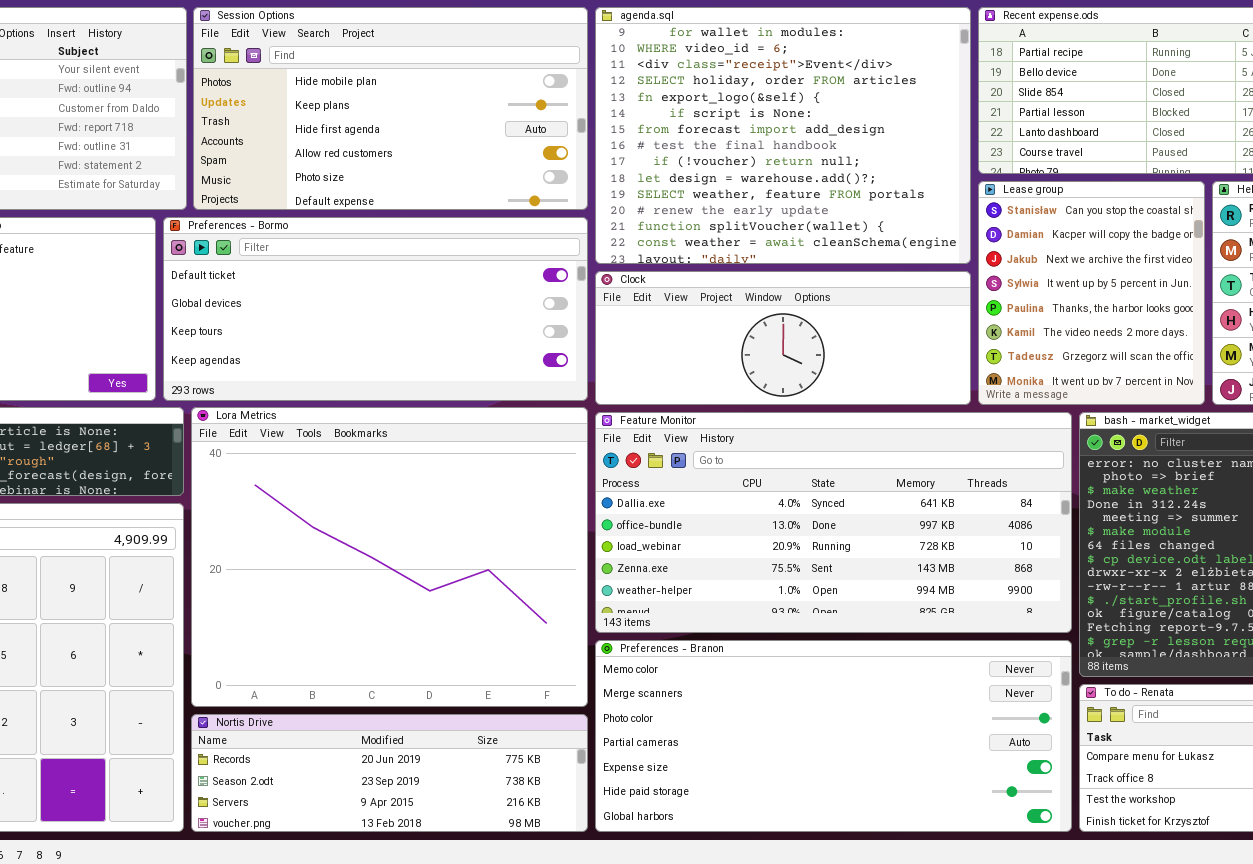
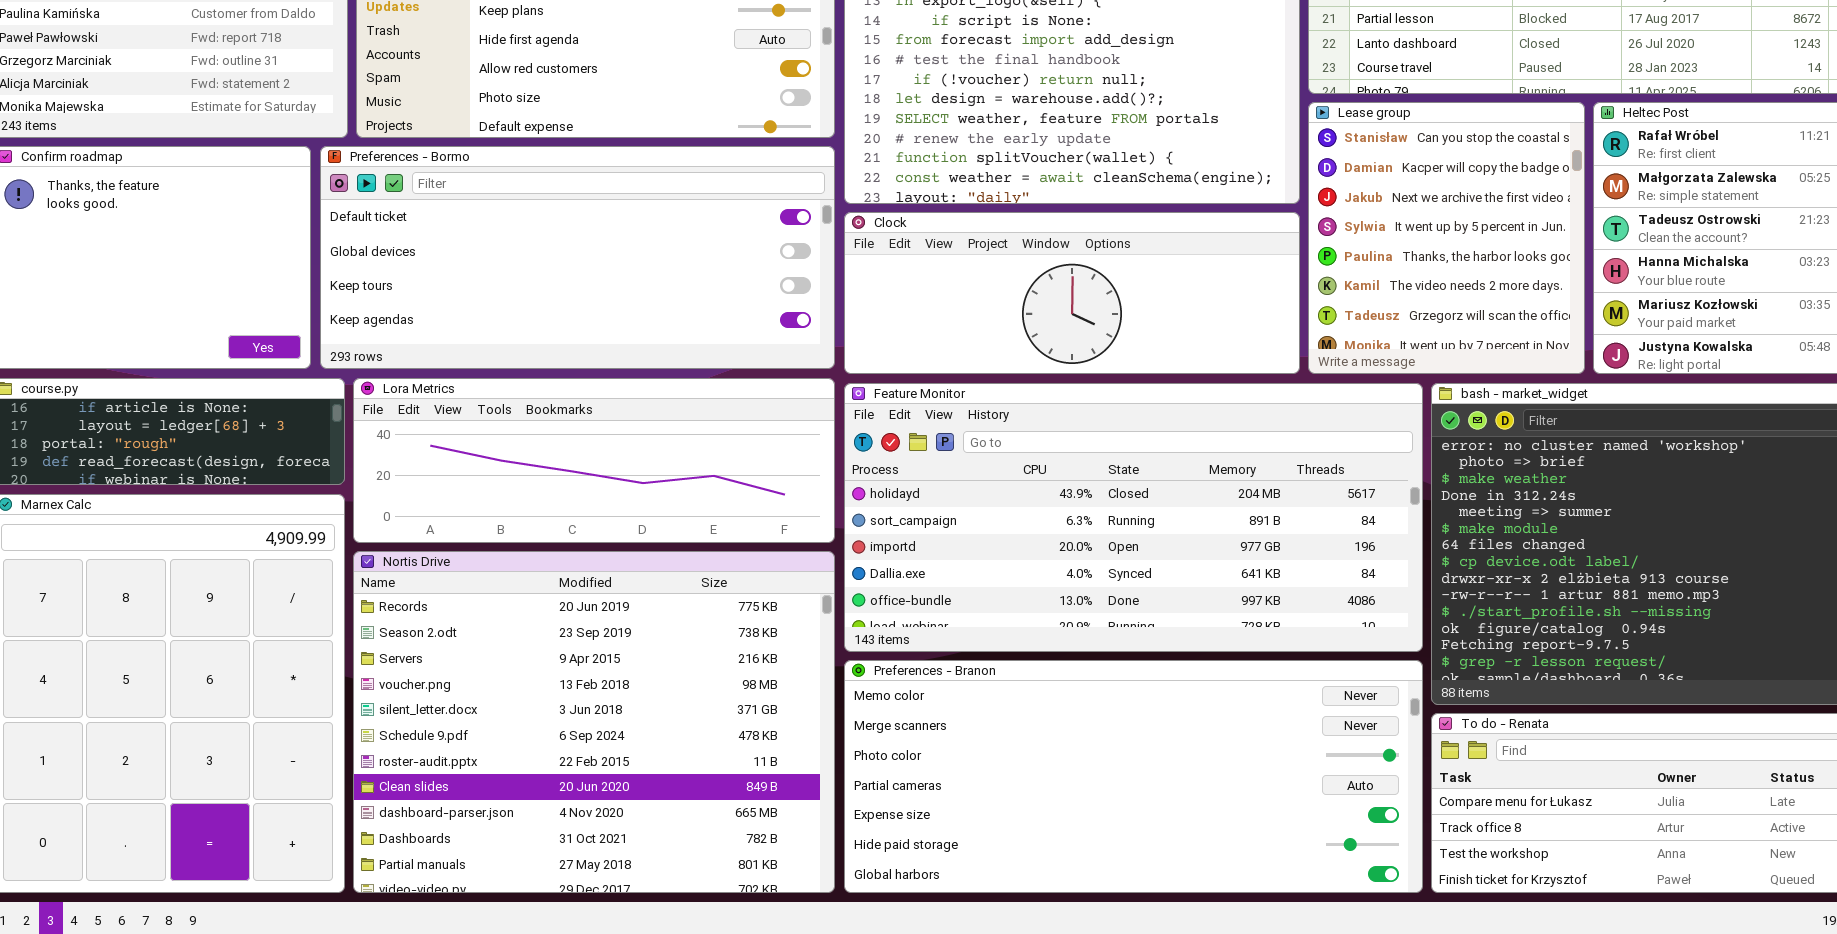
Lora Metrics: [191,407,588,707] -> [353,378,835,543], resized
Feature Monitor: [595,412,1072,633] -> [844,383,1423,652], scrolled up 3 rows
Nortis Drive: [191,714,588,832] -> [353,551,835,893], resized

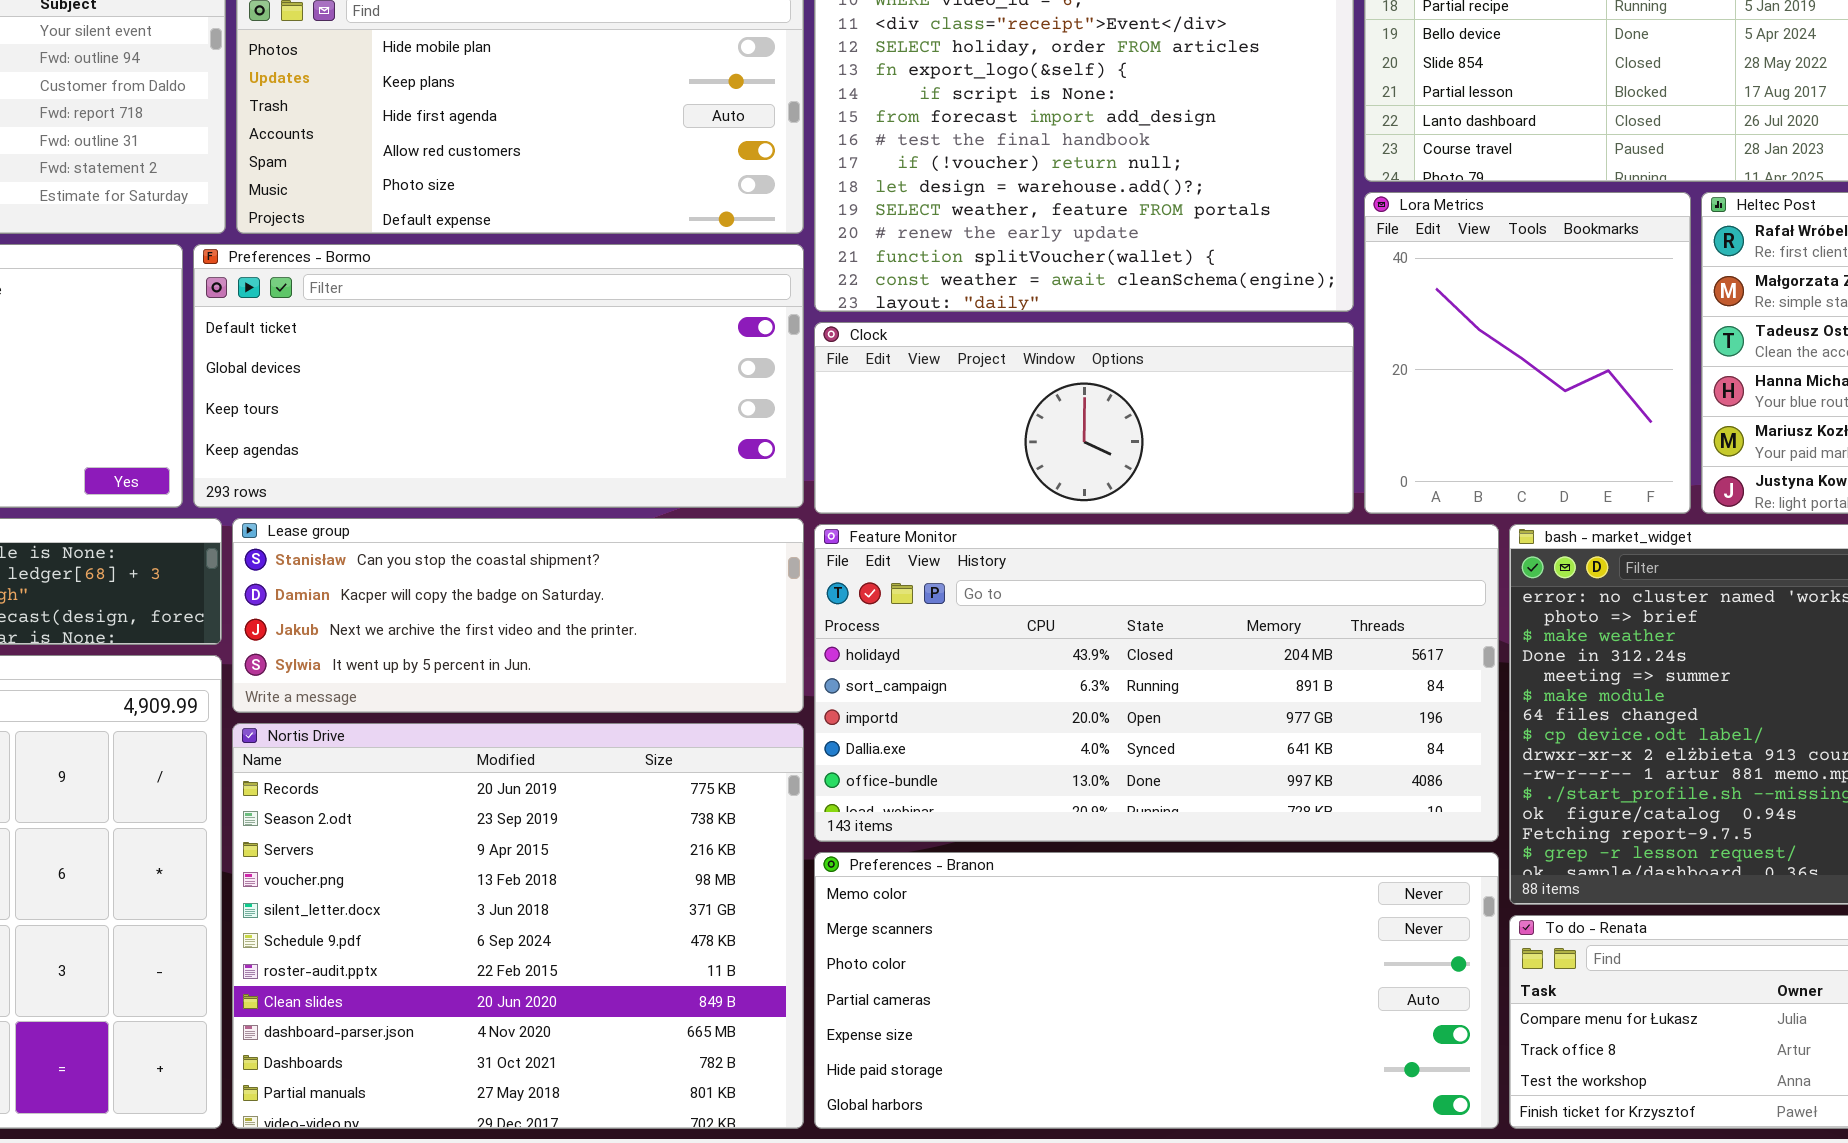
Lease group: [1308,102,1585,374] -> [232,518,804,713], moved, resized
Lora Metrics: [353,378,835,543] -> [1364,192,1691,514], moved, resized

